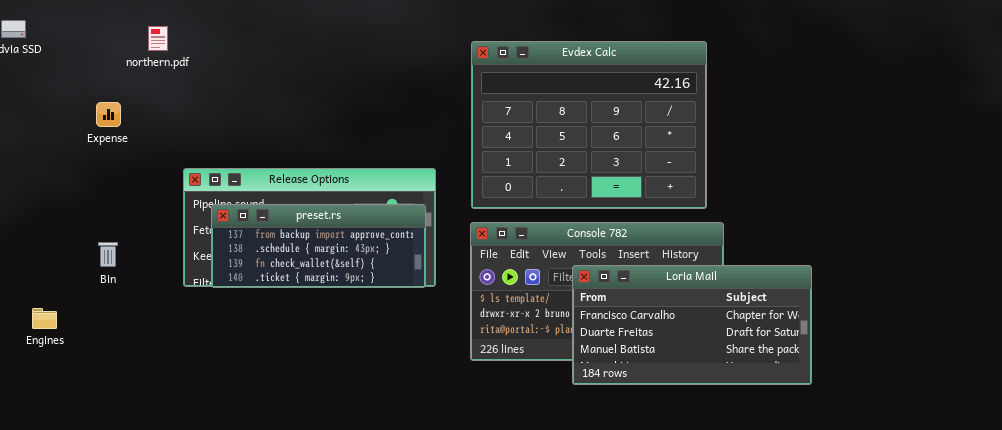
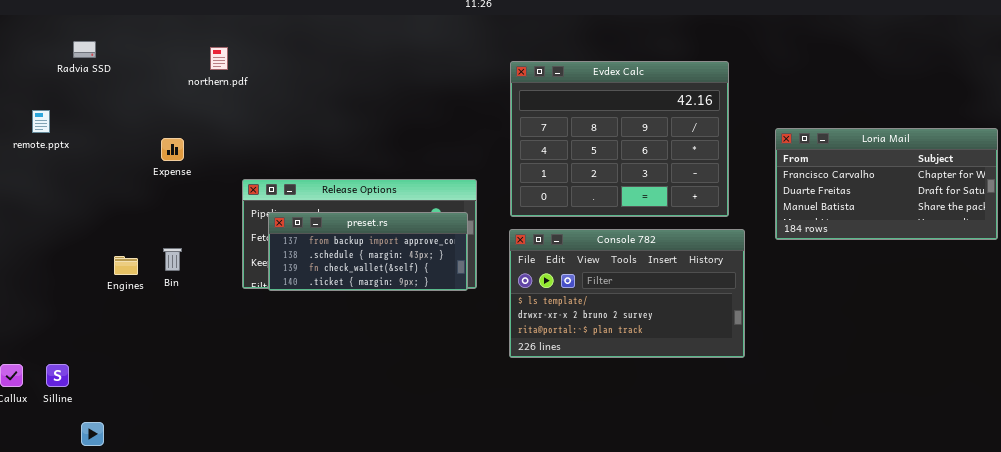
Expense: [96,102,121,127] -> [161,138,184,161], moved
Loria Mail: [572,265,812,385] -> [775,128,998,240], moved
Engines: [32,308,57,329] -> [114,256,138,275], moved

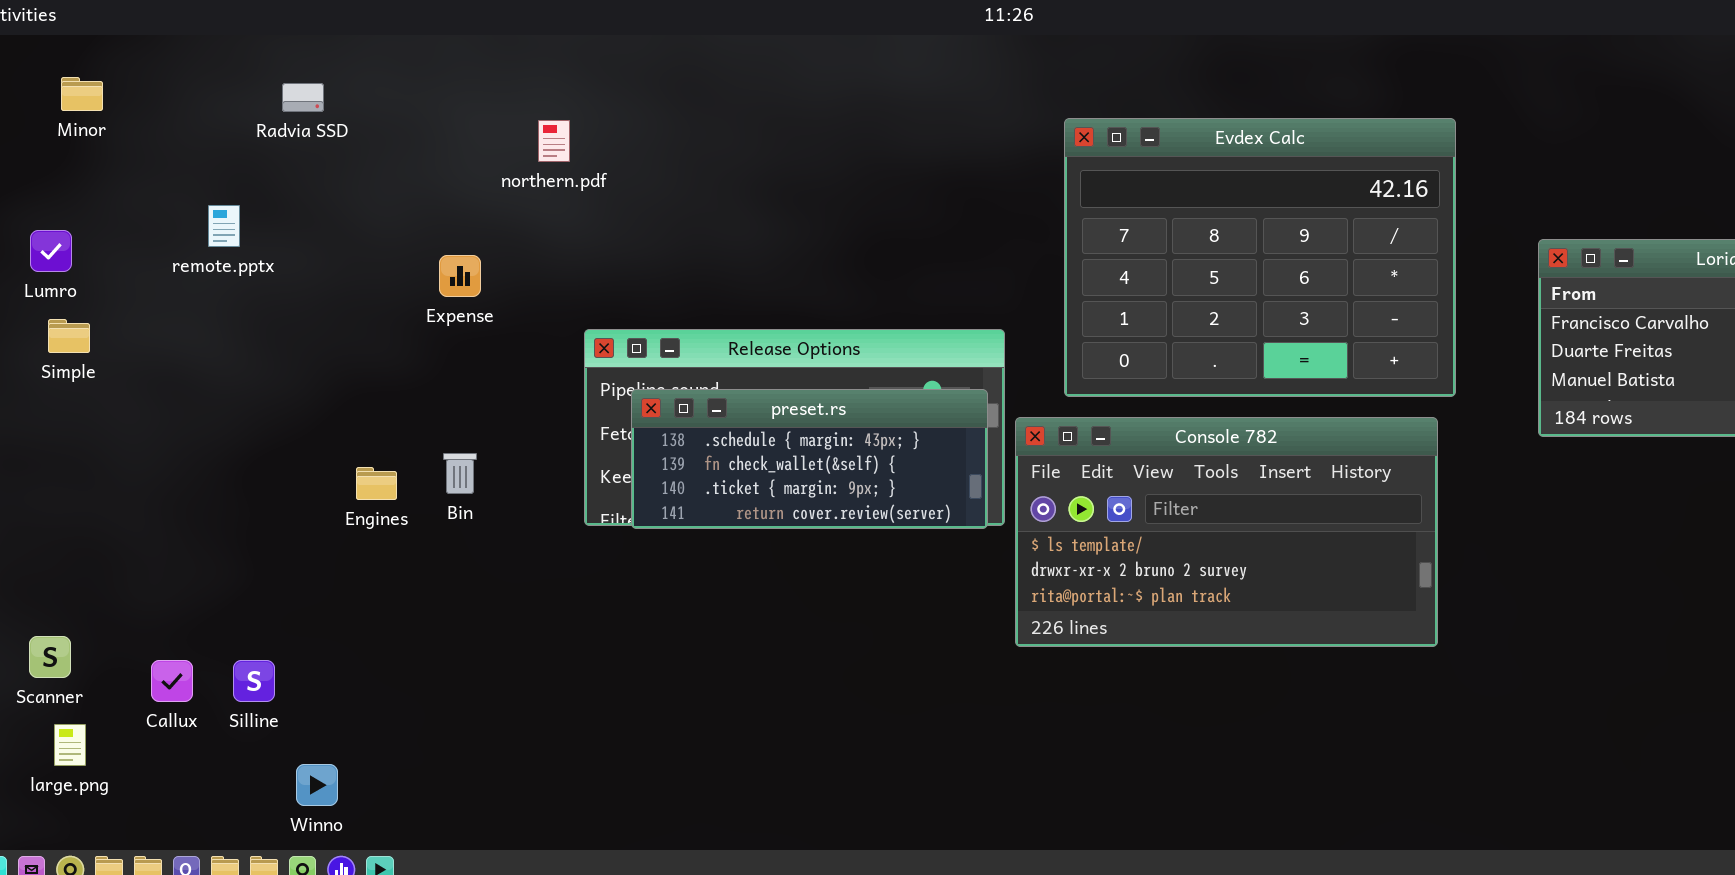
northern.pdf: [210,47,228,70] -> [538,120,570,162], moved
preset.rs: [268,212,468,291] -> [631,389,988,529], scrolled down 1 row
Console 782: [509,229,745,358] -> [1015,417,1438,647], moved

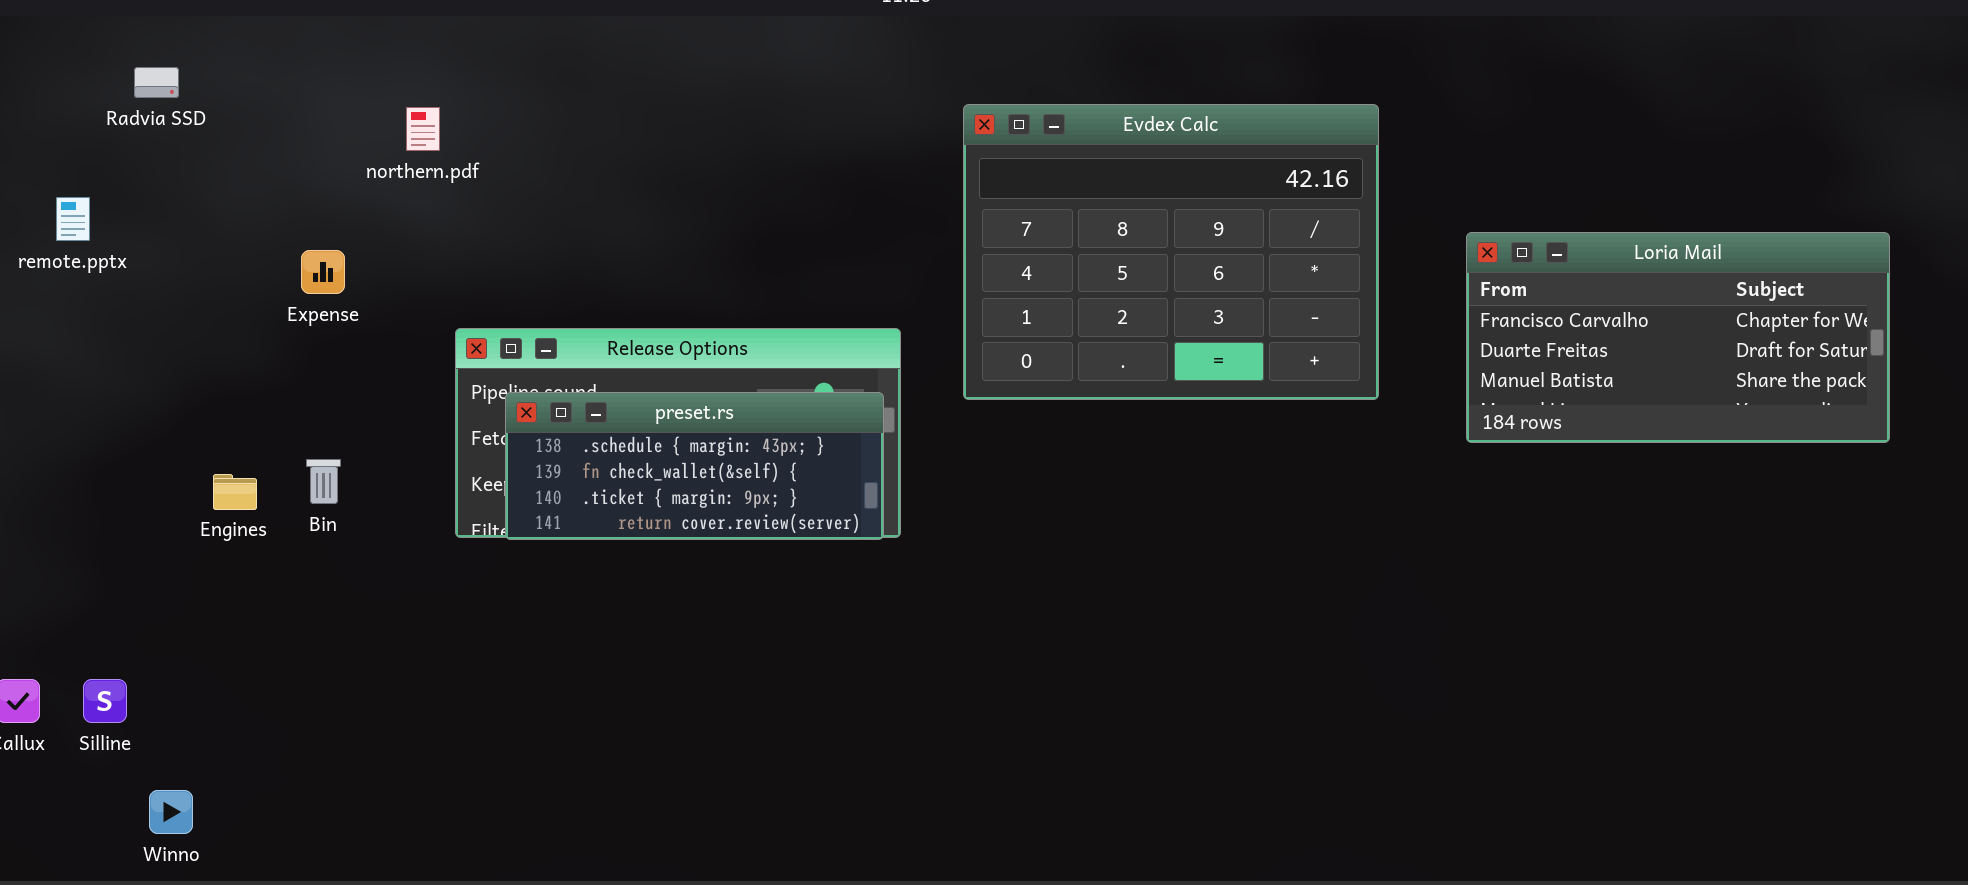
Console 782: [1015,417,1438,647] -> none, closed

